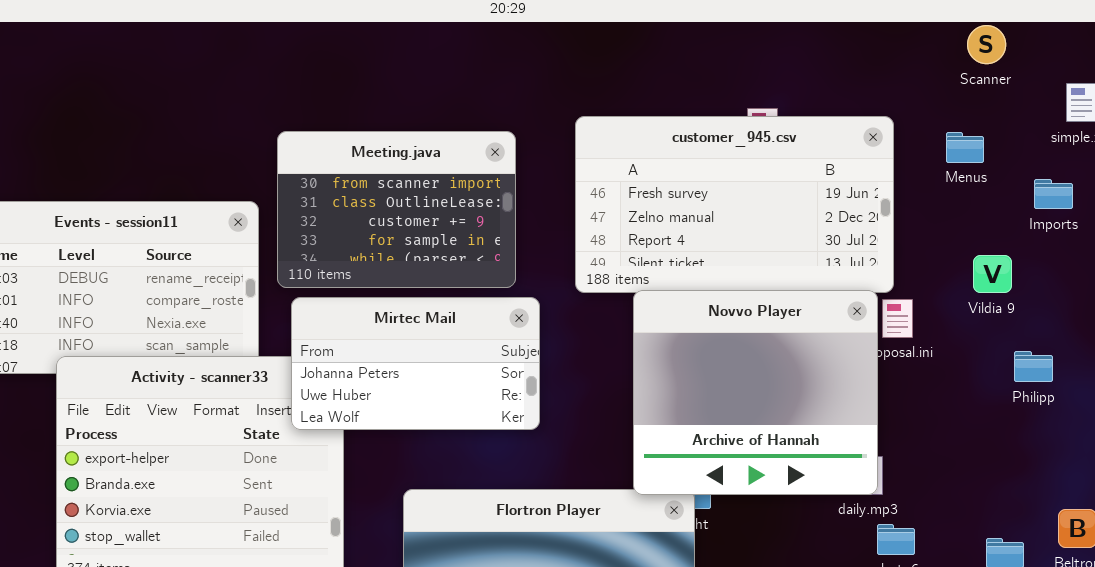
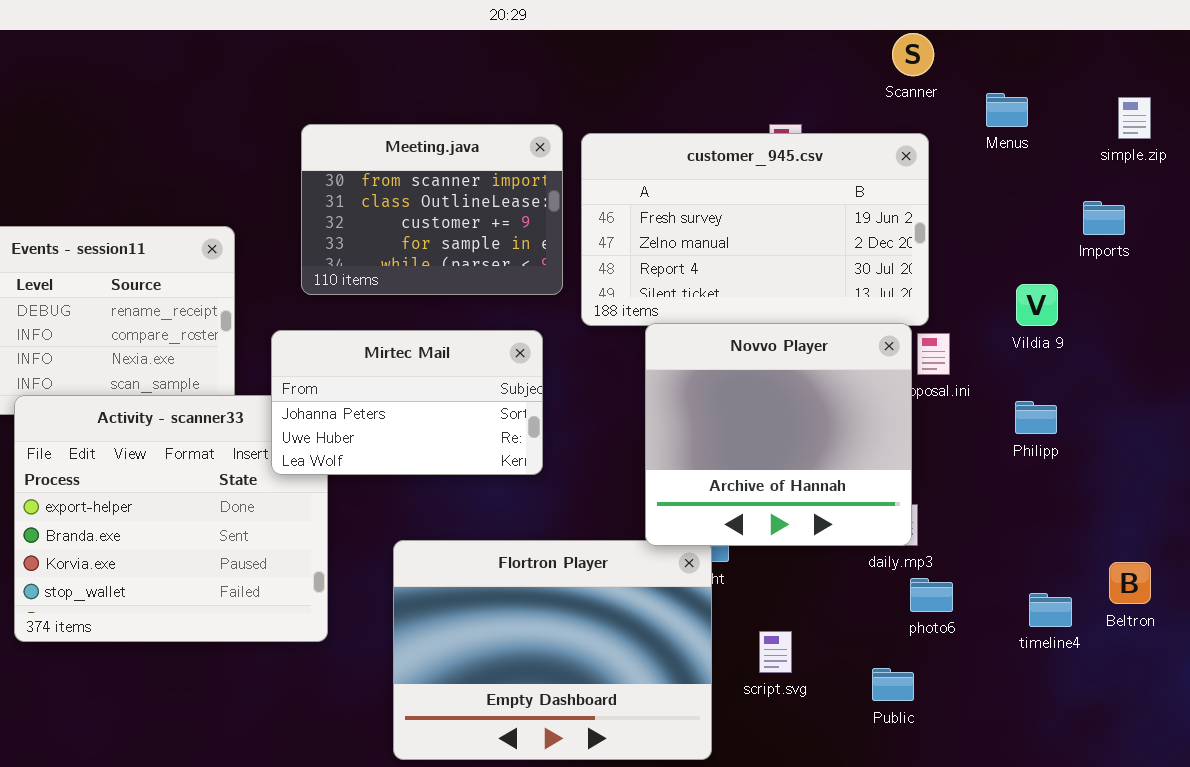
Scanner: [967,25,1006,64] -> [892,33,934,76], moved
Meeting.java: [277,131,516,288] -> [301,124,563,295], moved
Menus: [946,132,984,163] -> [986,93,1028,127], moved
Philipp: [1014,351,1053,382] -> [1015,401,1057,434], moved

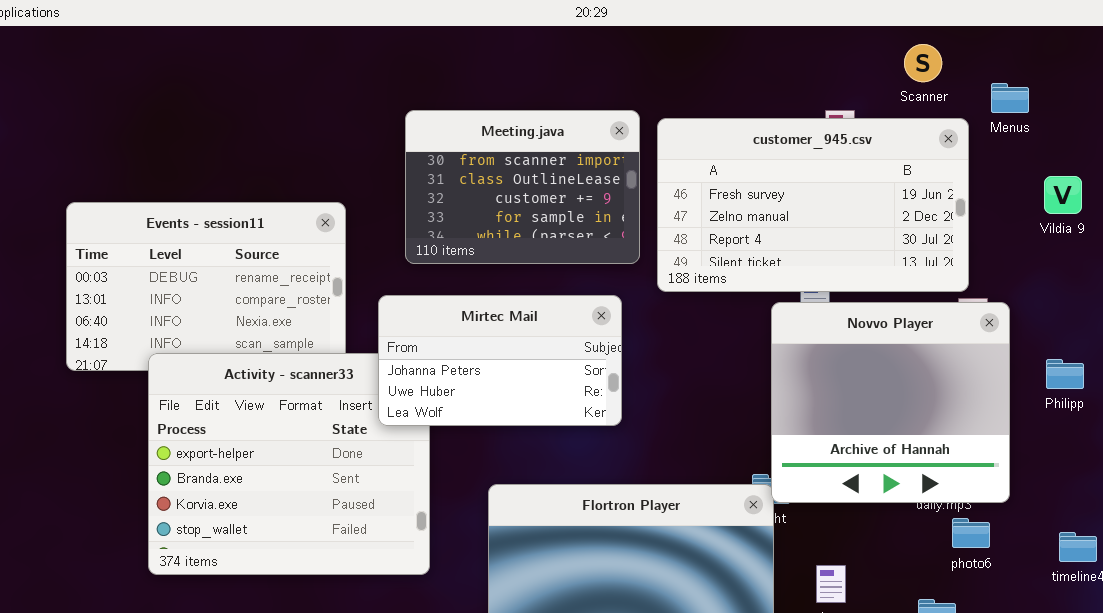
Scanner: [892,33,934,76] -> [904,44,942,82], moved
Menus: [986,93,1028,127] -> [991,83,1029,113], moved
Vildia 9: [1016,284,1058,326] -> [1044,176,1082,214], moved
Novvo Player: [645,323,912,546] -> [771,302,1010,503], moved

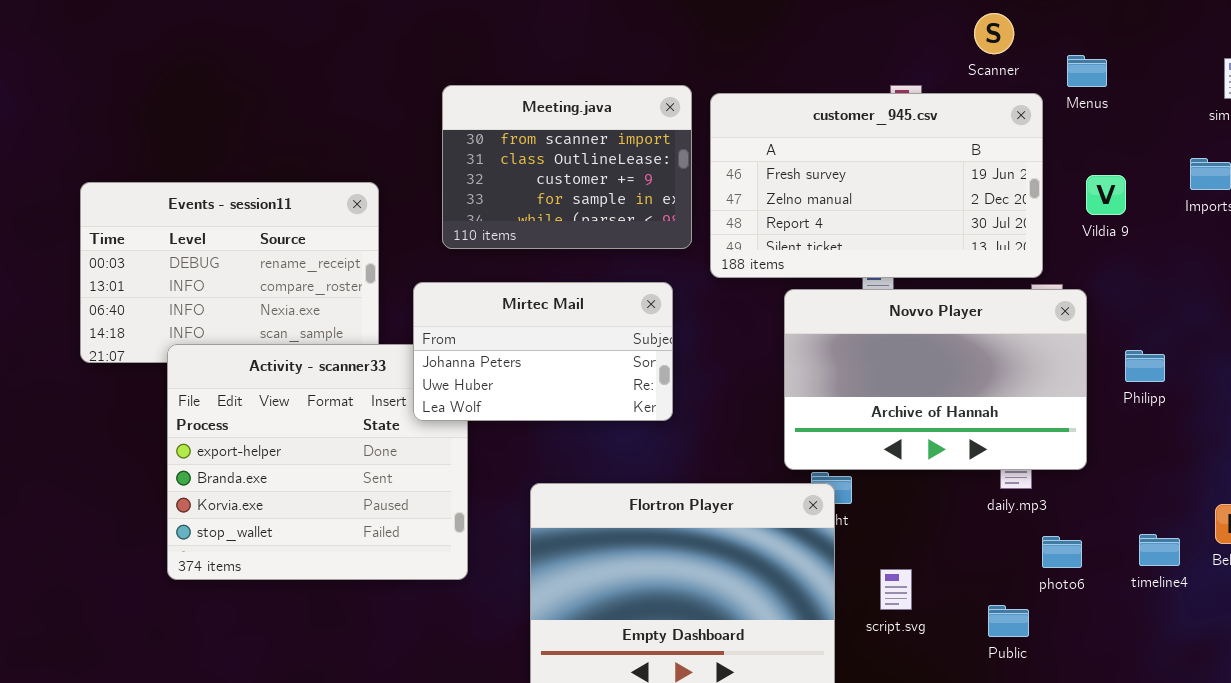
Vildia 9: [1044,176,1082,214] -> [1086,175,1126,215], moved
Novvo Player: [771,302,1010,503] -> [784,289,1087,470], resized
photo6: [952,518,990,548] -> [1042,536,1082,568], moved

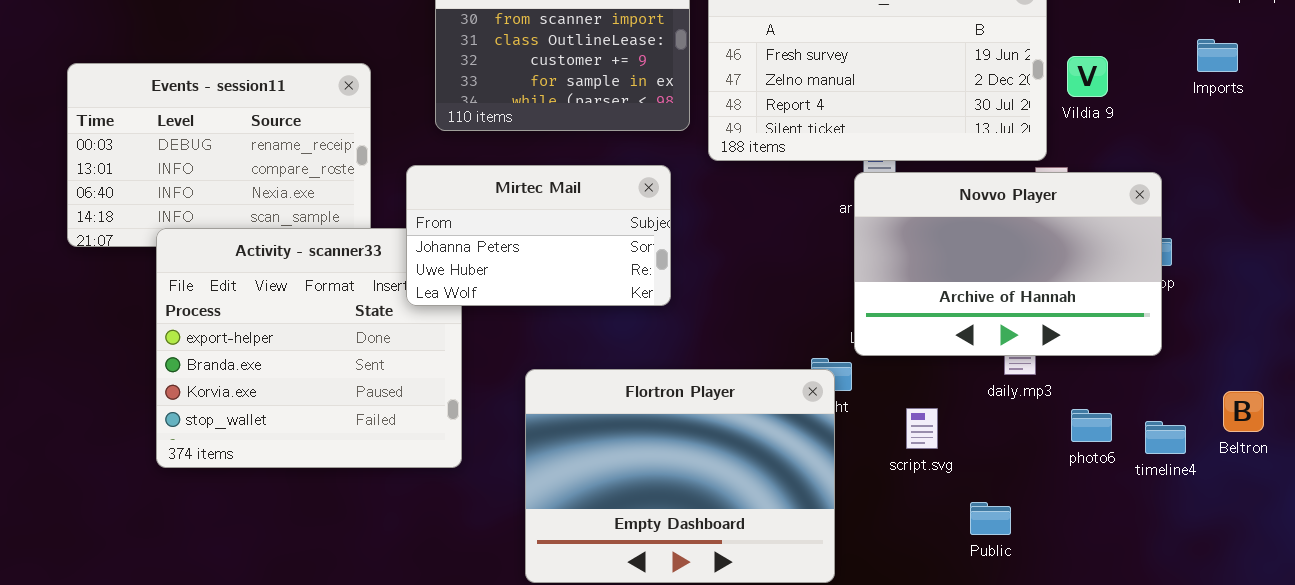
Vildia 9: [1086,175,1126,215] -> [1067,56,1108,97], moved
Novvo Player: [784,289,1087,470] -> [854,172,1162,356], moved
photo6: [1042,536,1082,568] -> [1071,409,1112,442], moved
script.svg: [880,569,912,610] -> [906,408,938,449], moved
Public: [988,605,1029,637] -> [970,502,1011,535], moved

